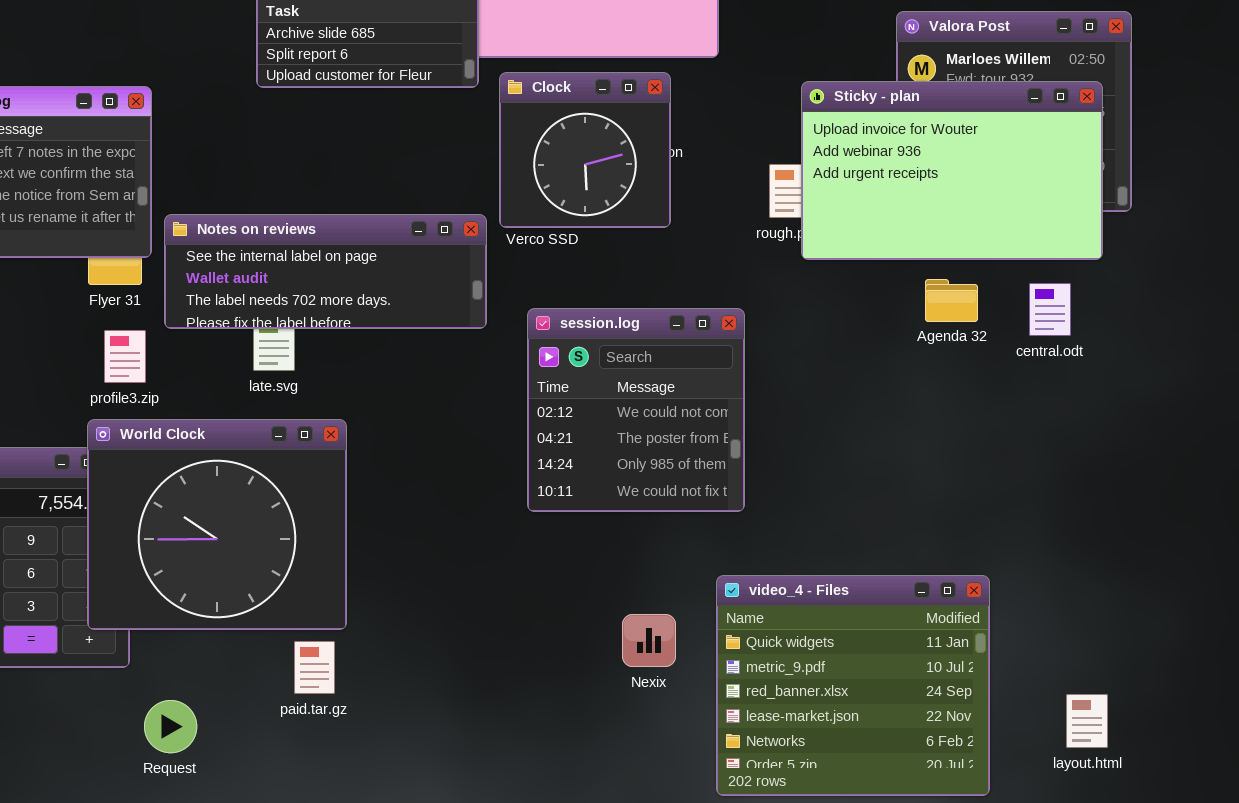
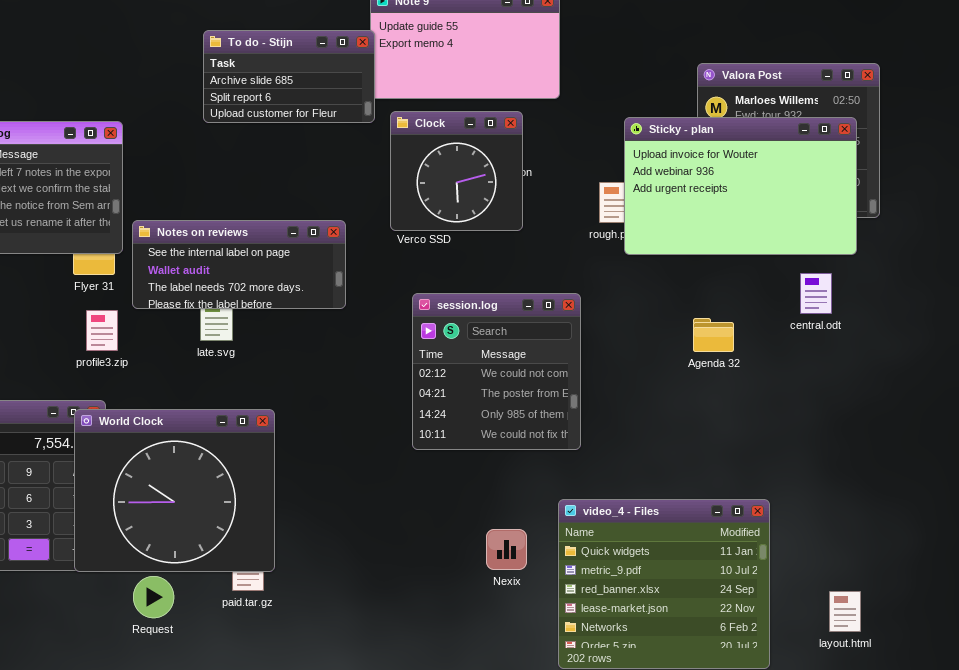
Notes on reviews: [164,214,487,329] -> [132,220,346,309], resized
Agenda 32: [925,279,978,322] -> [693,318,734,352], moved
World Clock: [87,419,347,630] -> [74,409,275,572], moved
Request: [144,700,197,753] -> [133,576,174,618], moved

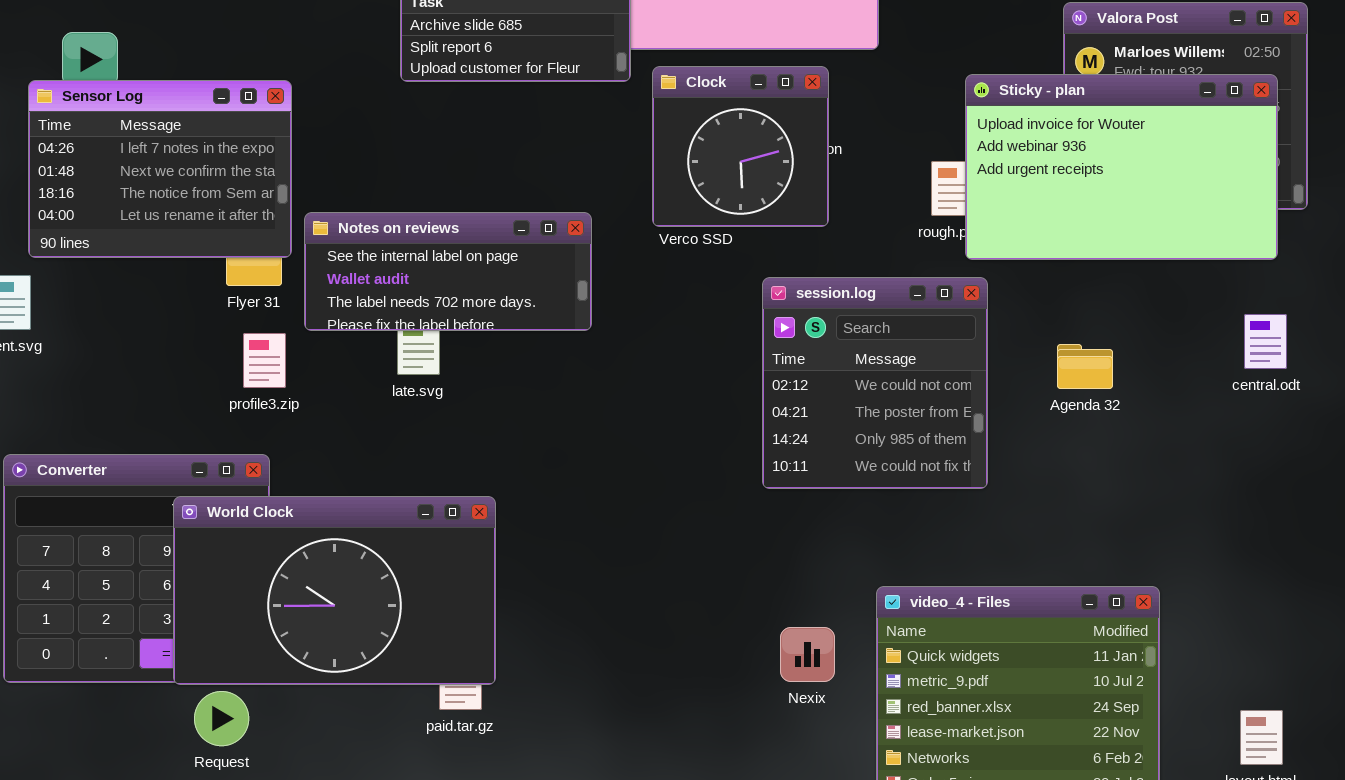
central.odt: [800,273,832,314] -> [1244,314,1287,369], moved
session.log: [412,293,581,450] -> [762,277,988,489], moved
World Clock: [74,409,275,572] -> [173,496,496,685], resized
Request: [133,576,174,618] -> [194,691,249,746], moved

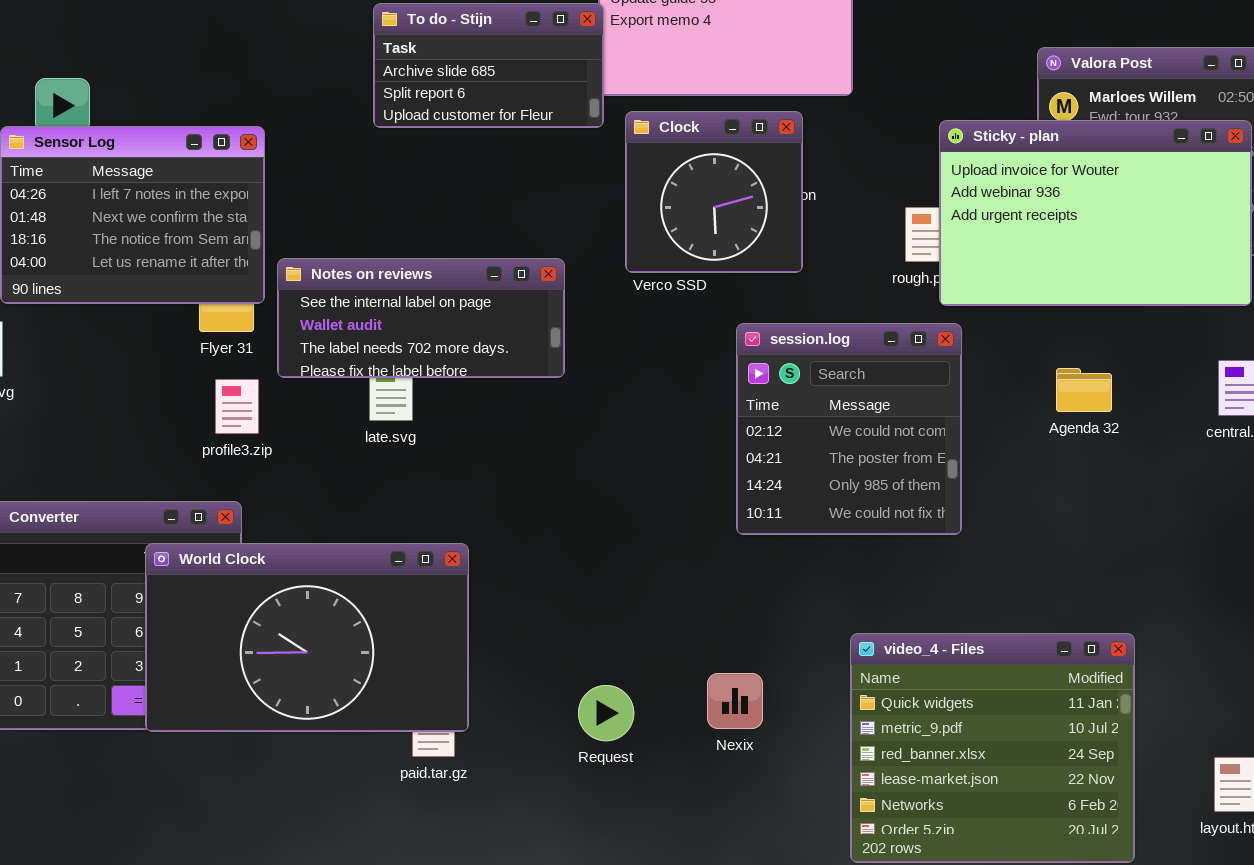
Agenda 32: [1057,344,1113,389] -> [1056,368,1112,412], moved
Nexix: [780,627,835,682] -> [707,673,763,729], moved
Request: [194,691,249,746] -> [578,685,634,741], moved

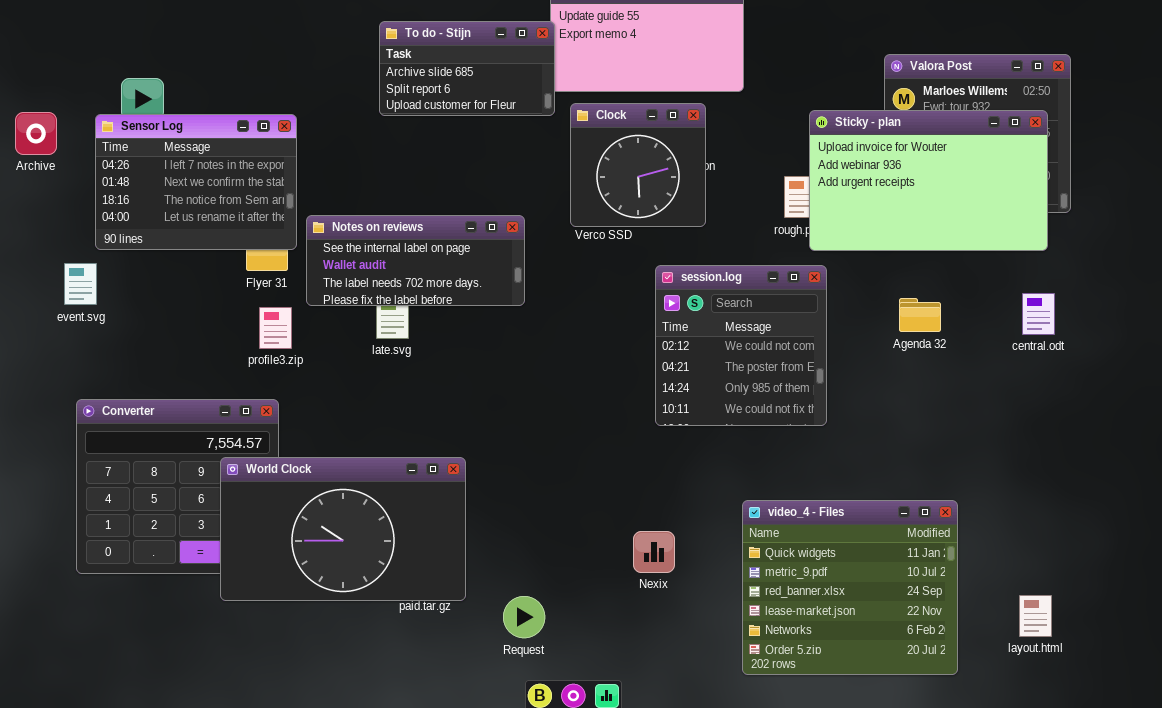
World Clock: [145,543,469,732] -> [220,457,466,601], moved
Request: [578,685,634,741] -> [503,596,545,638], moved

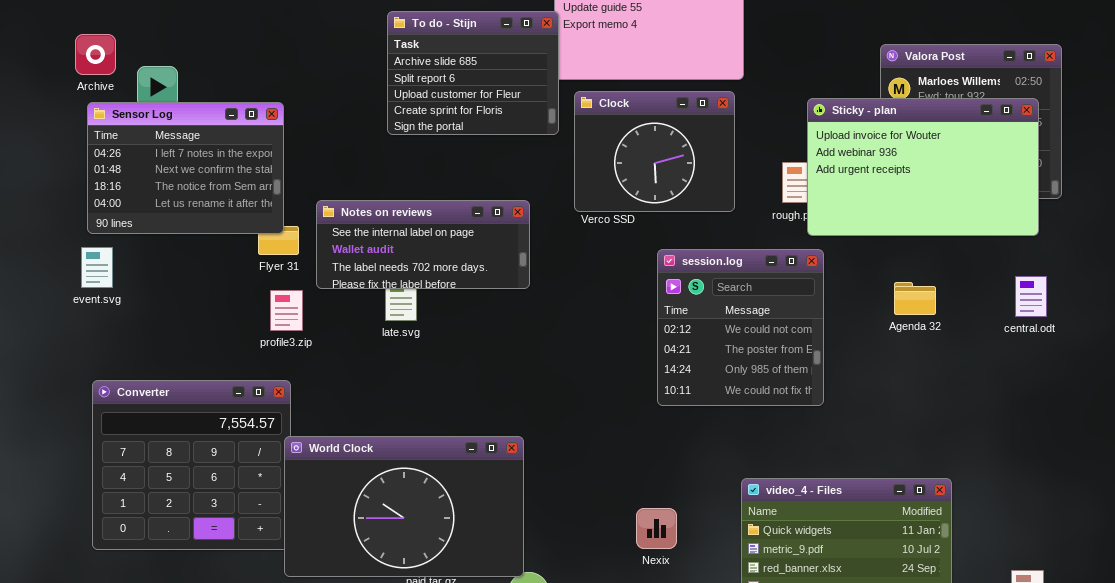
To do - Stijn: [379,21,555,116] -> [387,11,559,135], resized
Clock: [570,103,706,227] -> [574,91,735,212], resized
Archive: [15,112,57,155] -> [75,34,116,75], moved
Sensor Log: [95,114,297,250] -> [87,102,284,234], moved
World Clock: [220,457,466,601] -> [284,436,524,577], moved

